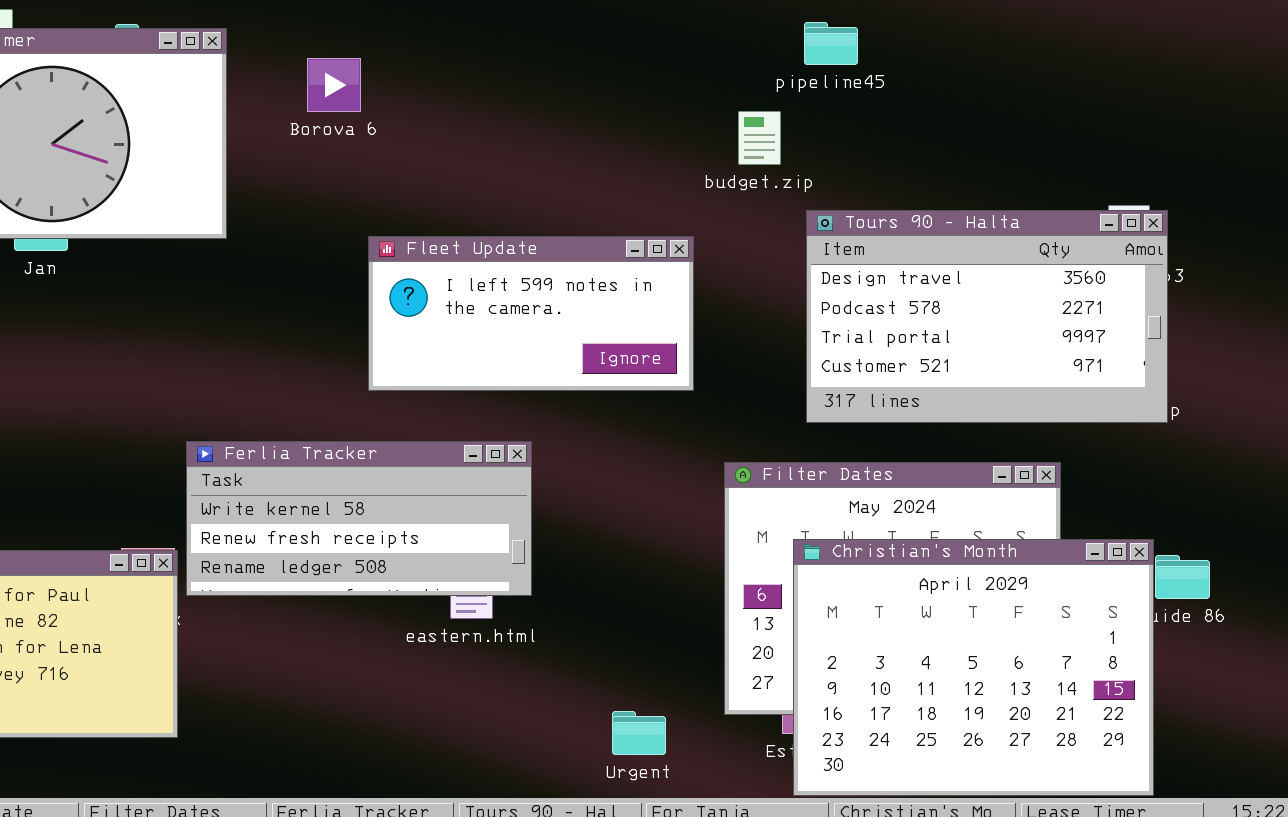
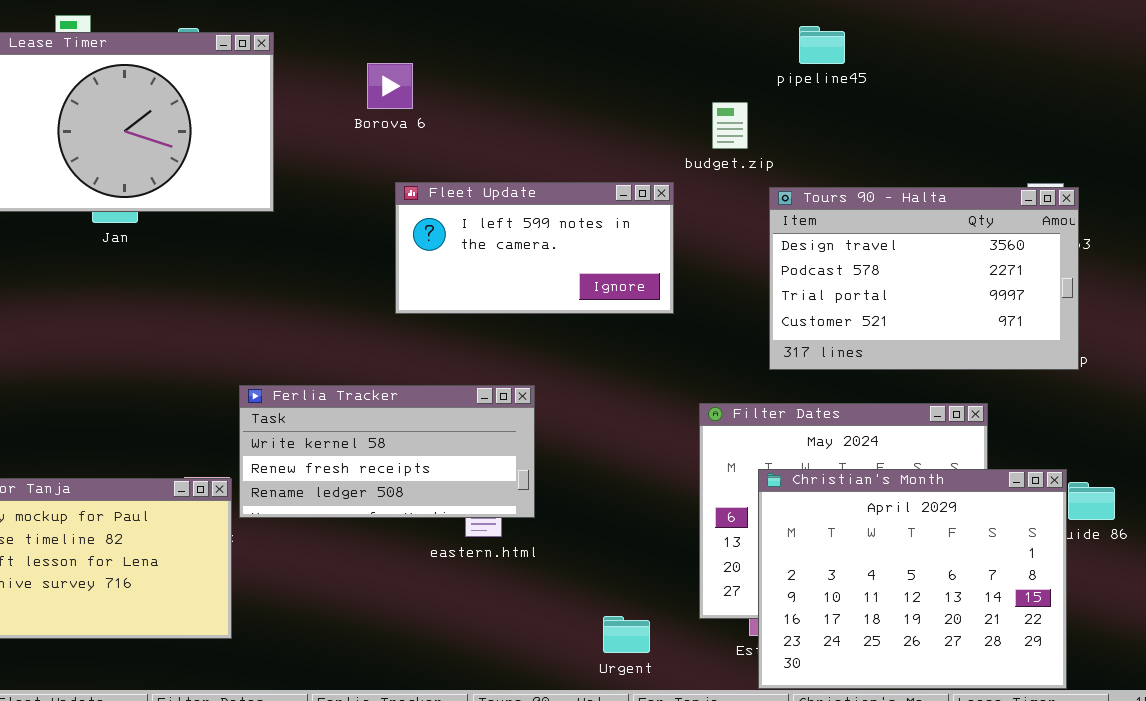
pipeline45: [804,22,858,65] -> [799,26,845,64], moved
Borova 6: [307,58,361,112] -> [367,63,413,109], moved
Fleet Update: [368,236,694,391] -> [395,182,674,314], moved

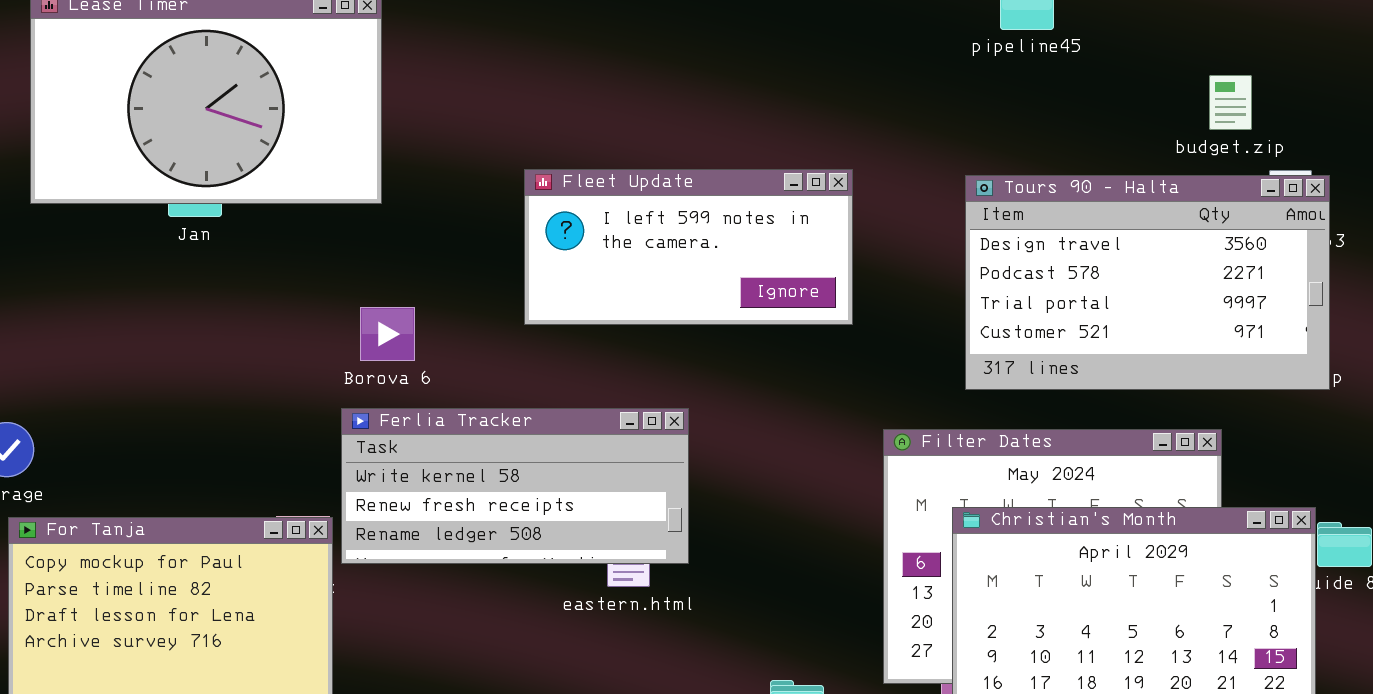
Borova 6: [367,63,413,109] -> [360,307,415,361], moved
budget.zip: [712,102,748,149] -> [1209,75,1252,130], moved

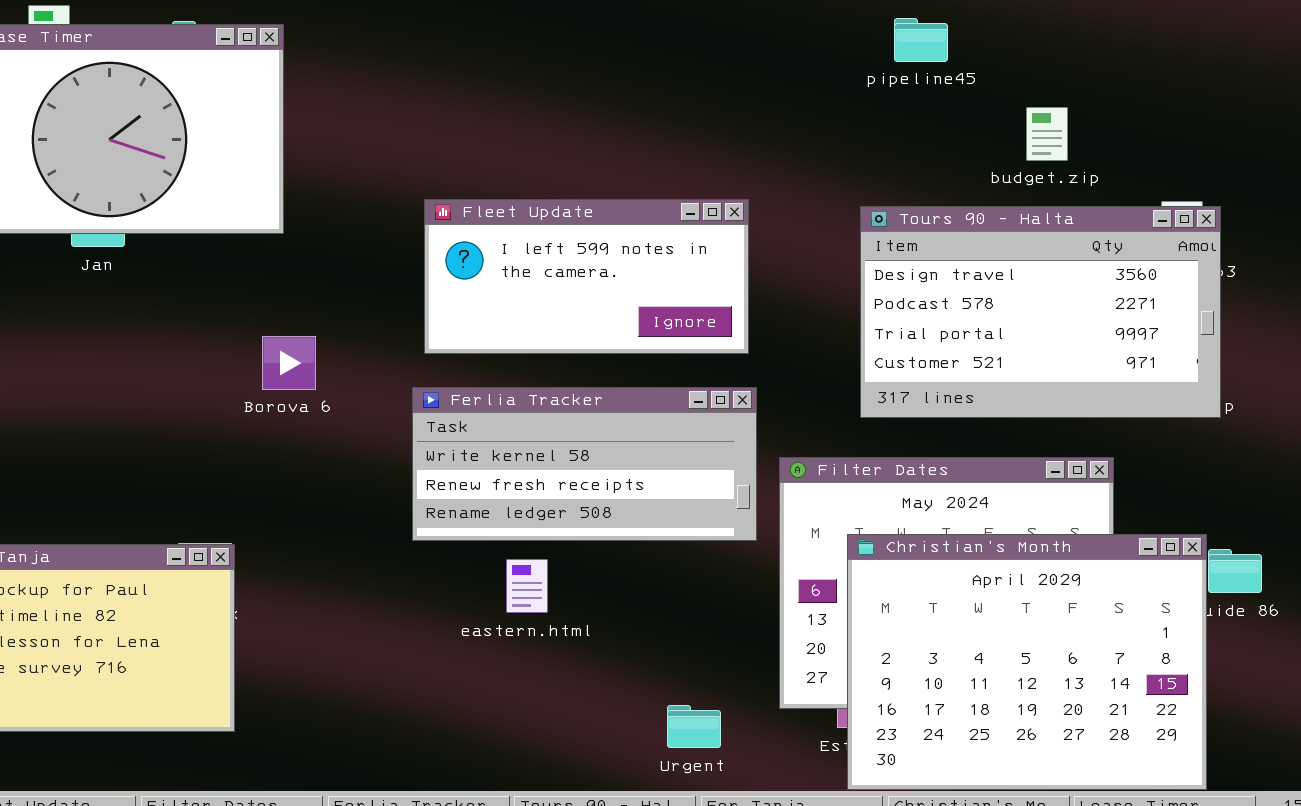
budget.zip: [1209,75,1252,130] -> [1026,107,1068,161], moved
Ferlia Tracker: [341,408,689,564] -> [412,387,757,541], moved

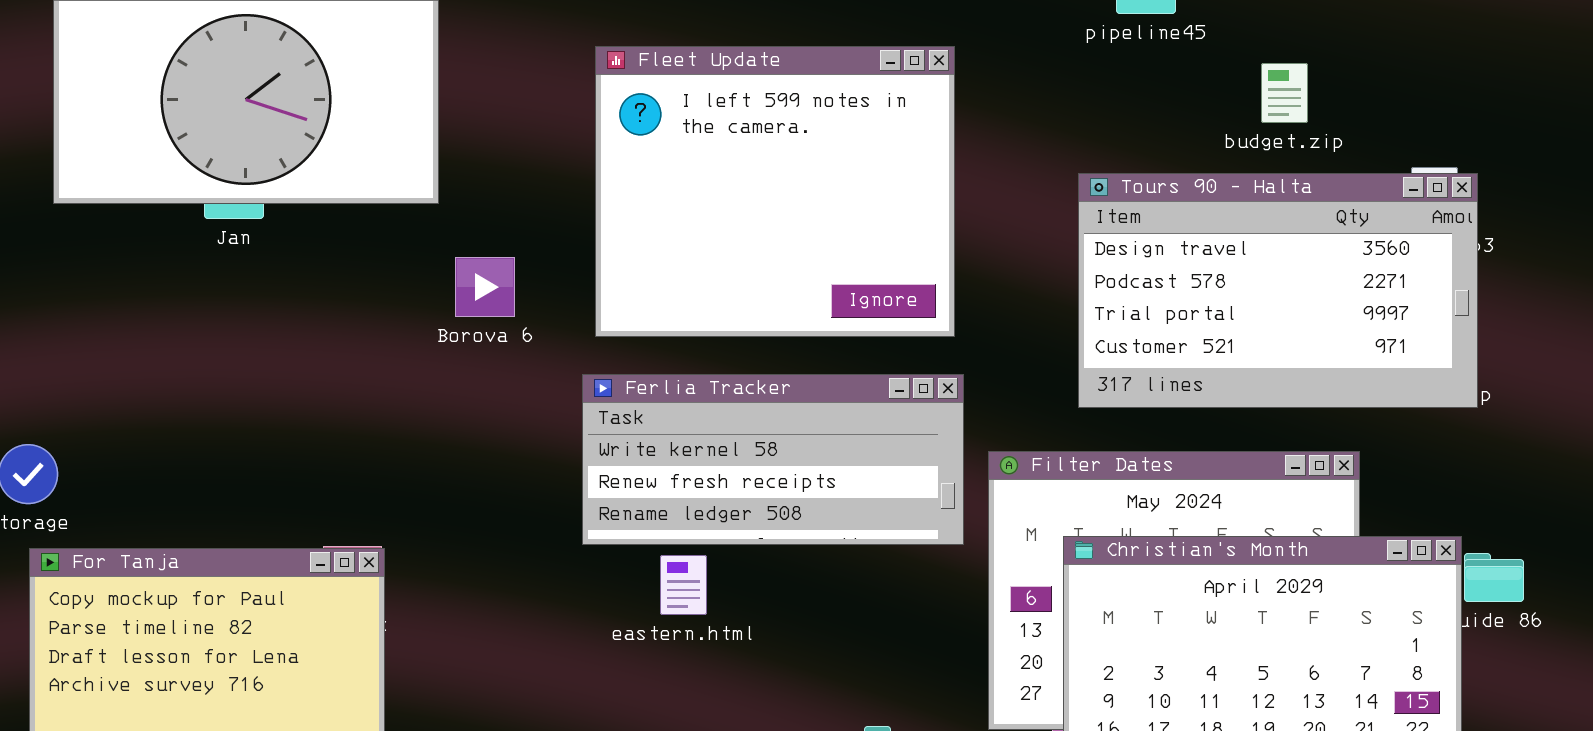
Fleet Update: [424,199,749,354] -> [595,46,955,337], resized
Borova 6: [262,336,316,390] -> [455,257,515,317], moved
eastern.html: [506,559,548,613] -> [660,555,707,615], moved

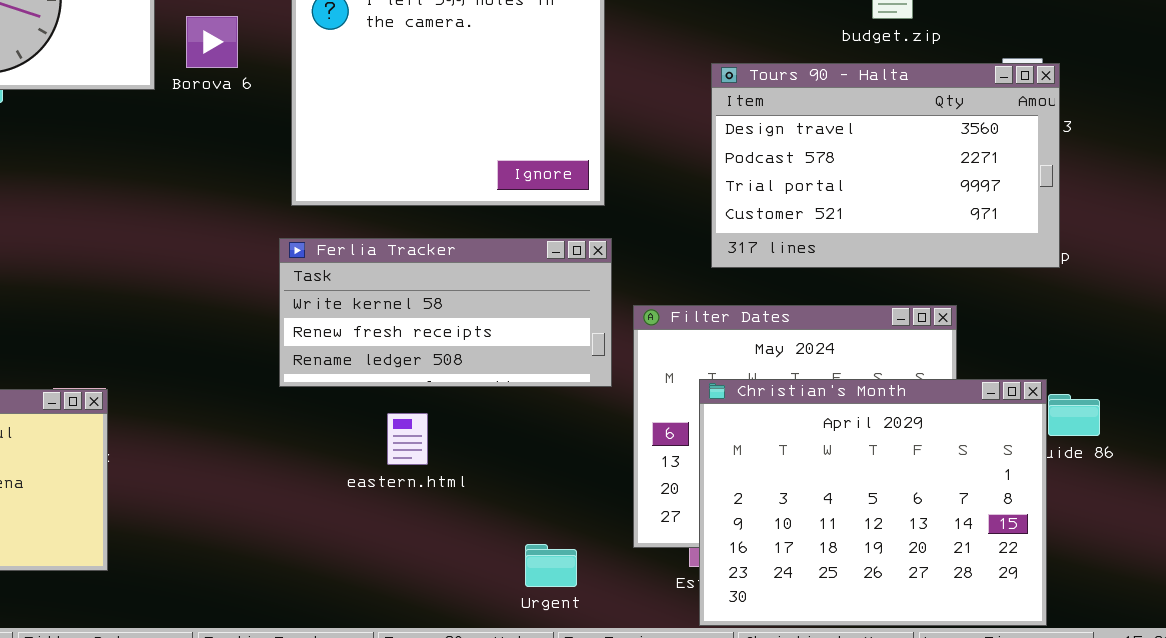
Borova 6: [455,257,515,317] -> [186,16,238,68], moved
eastern.html: [660,555,707,615] -> [387,413,428,465], moved

